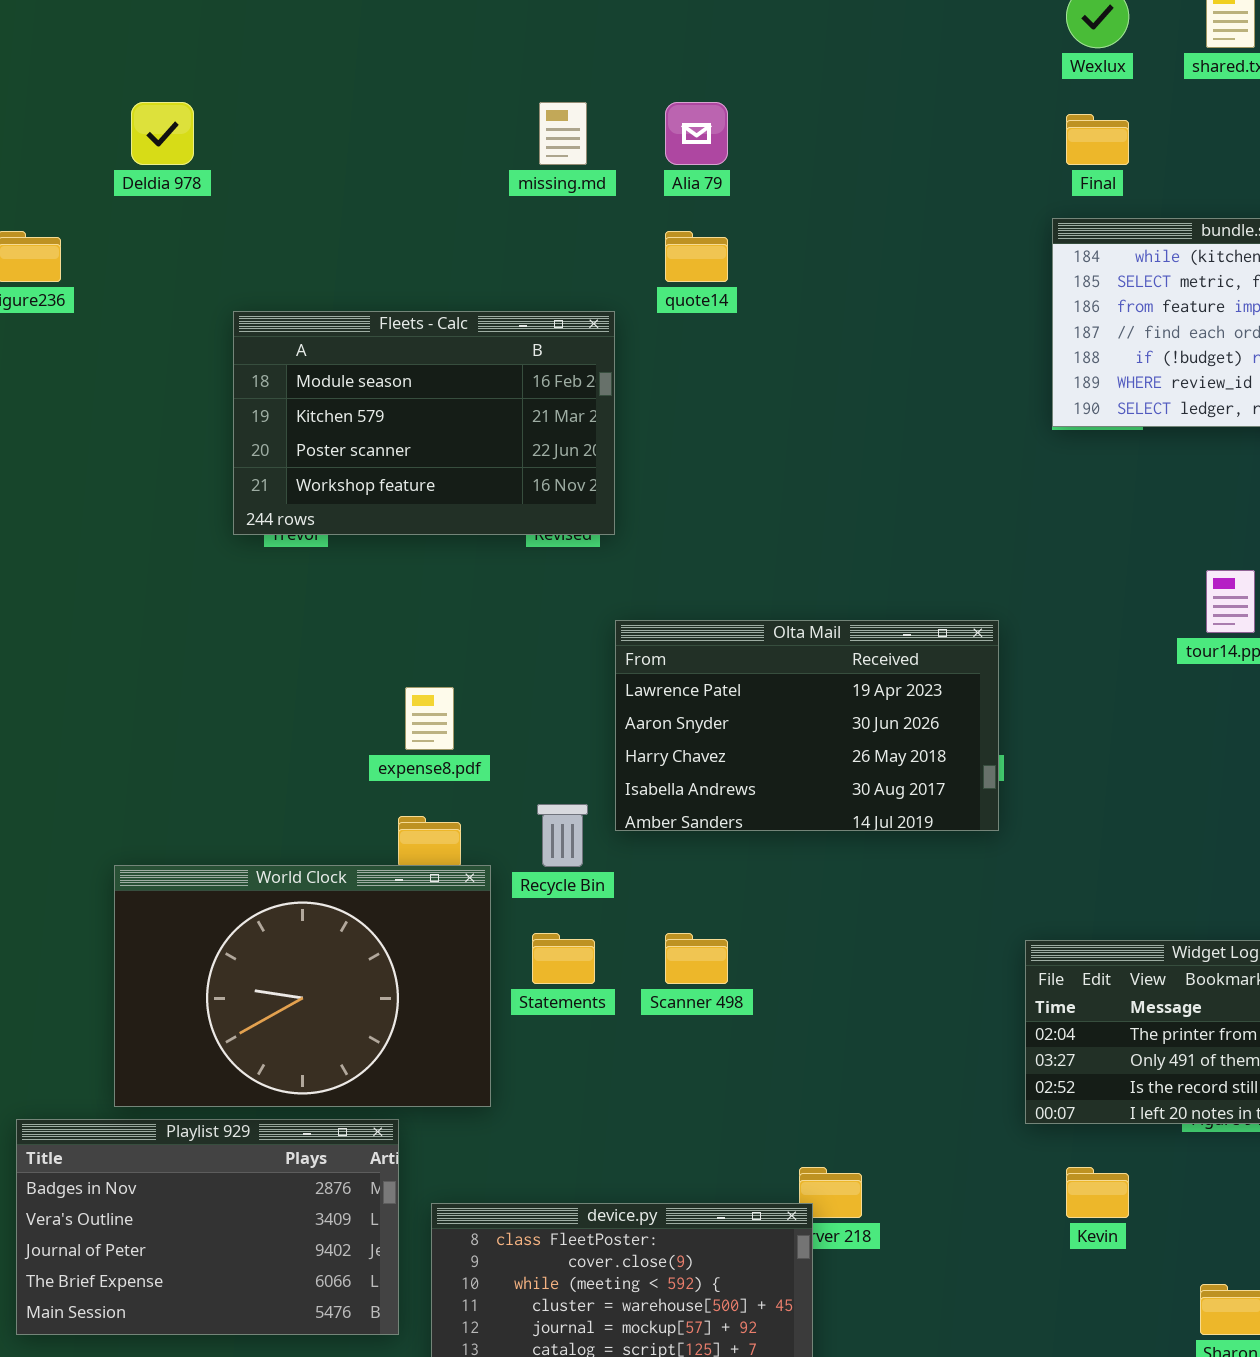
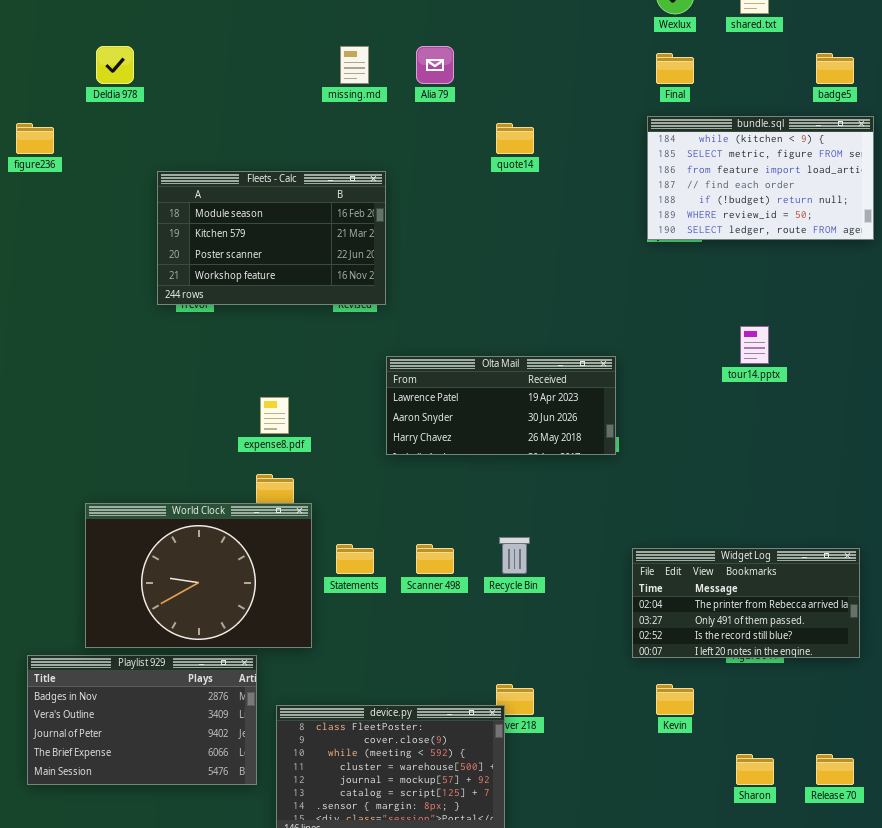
quote14: [665,231,728,282] -> [496,123,534,154], moved
Olta Mail: [615,620,999,831] -> [386,356,616,455], resized
Recycle Bin: [537,804,588,867] -> [499,537,530,574], moved

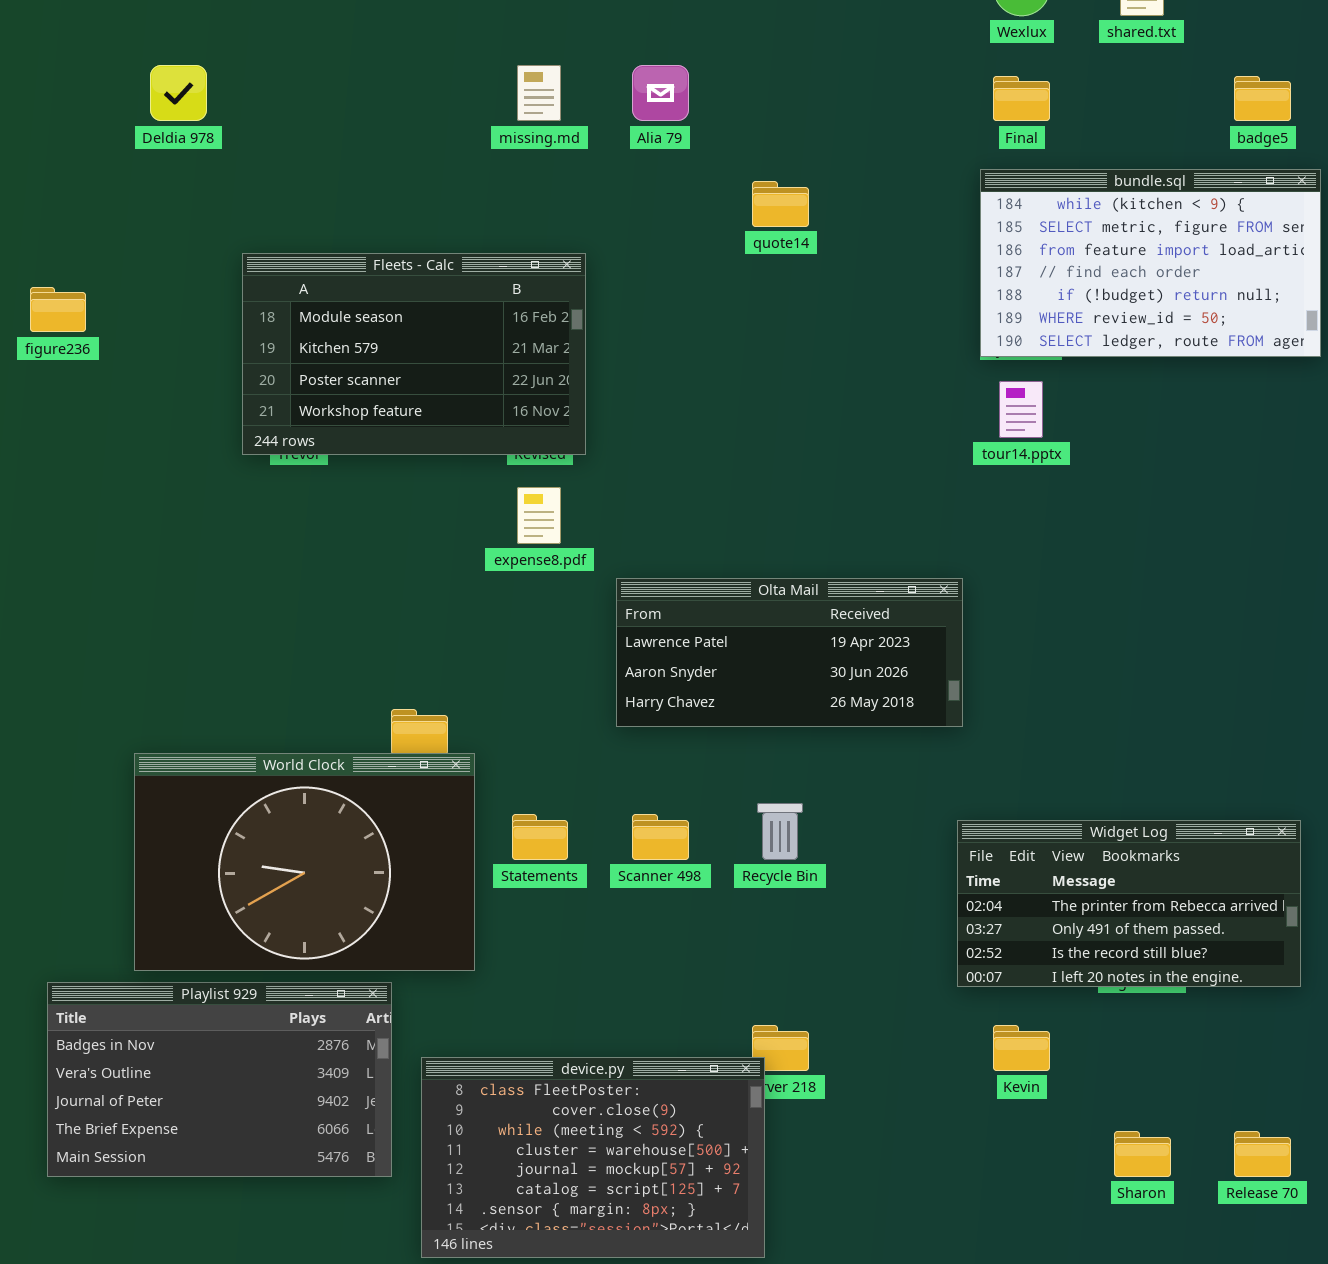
figure236: [16,123,54,154] -> [30,287,86,332], moved
tour14.pptx: [740,326,769,364] -> [999,381,1043,438], moved
Olta Mail: [386,356,616,455] -> [616,578,963,727], moved
expense8.pdf: [260,397,289,434] -> [517,487,561,544], moved

